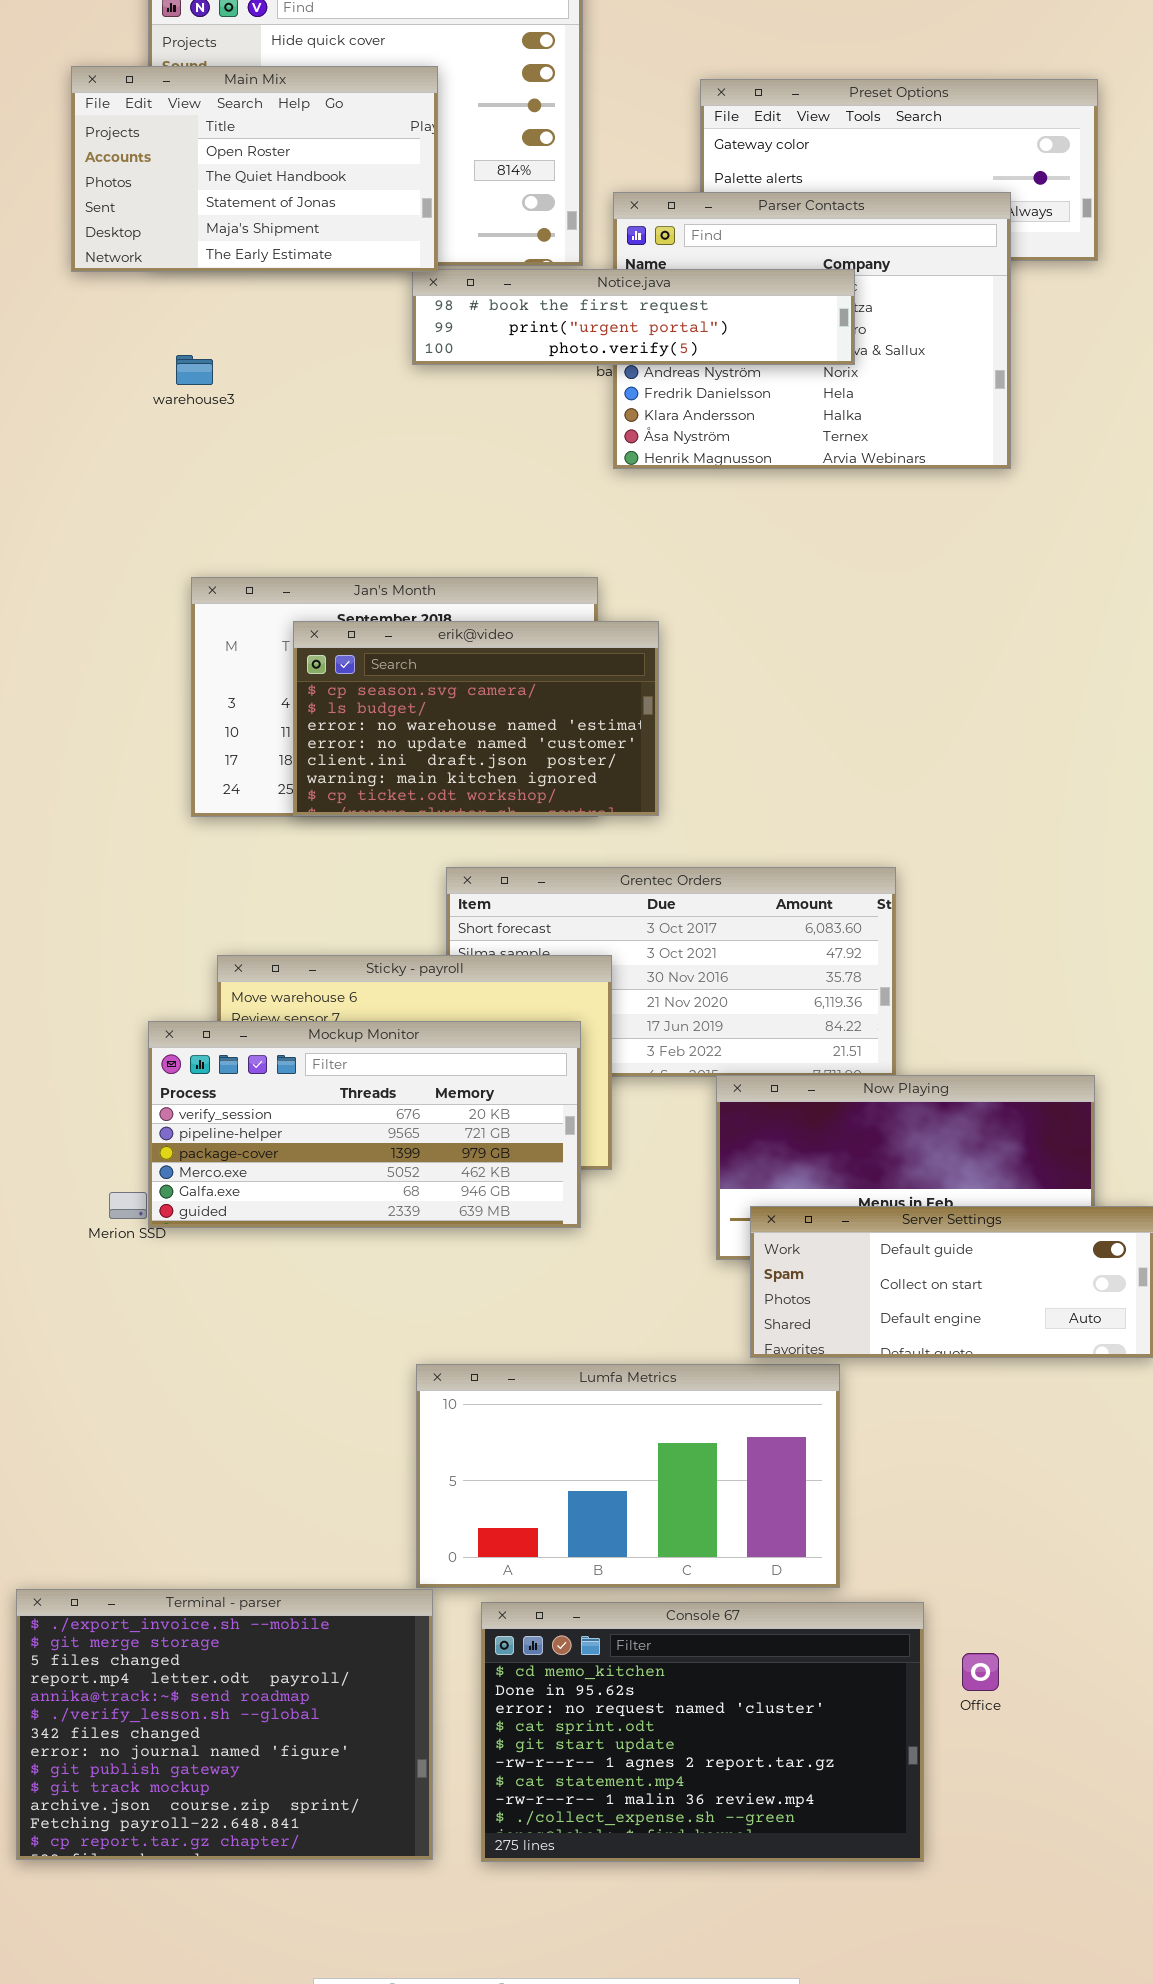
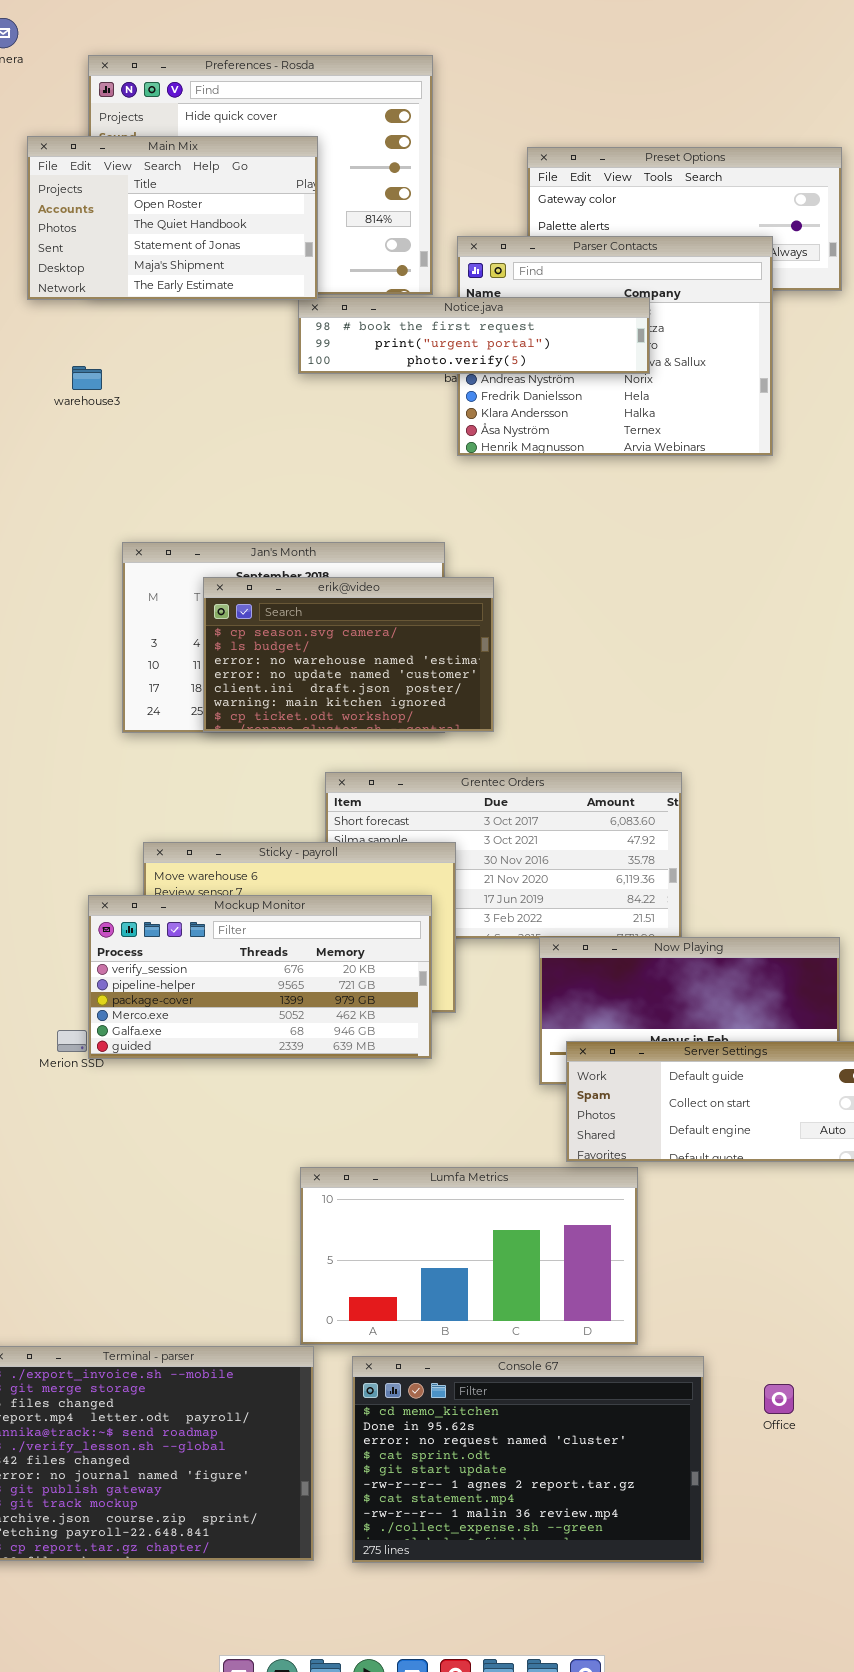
warehouse3: [176,355,213,385] -> [72,366,102,390], moved
Office: [962,1653,999,1691] -> [764,1384,794,1414], moved

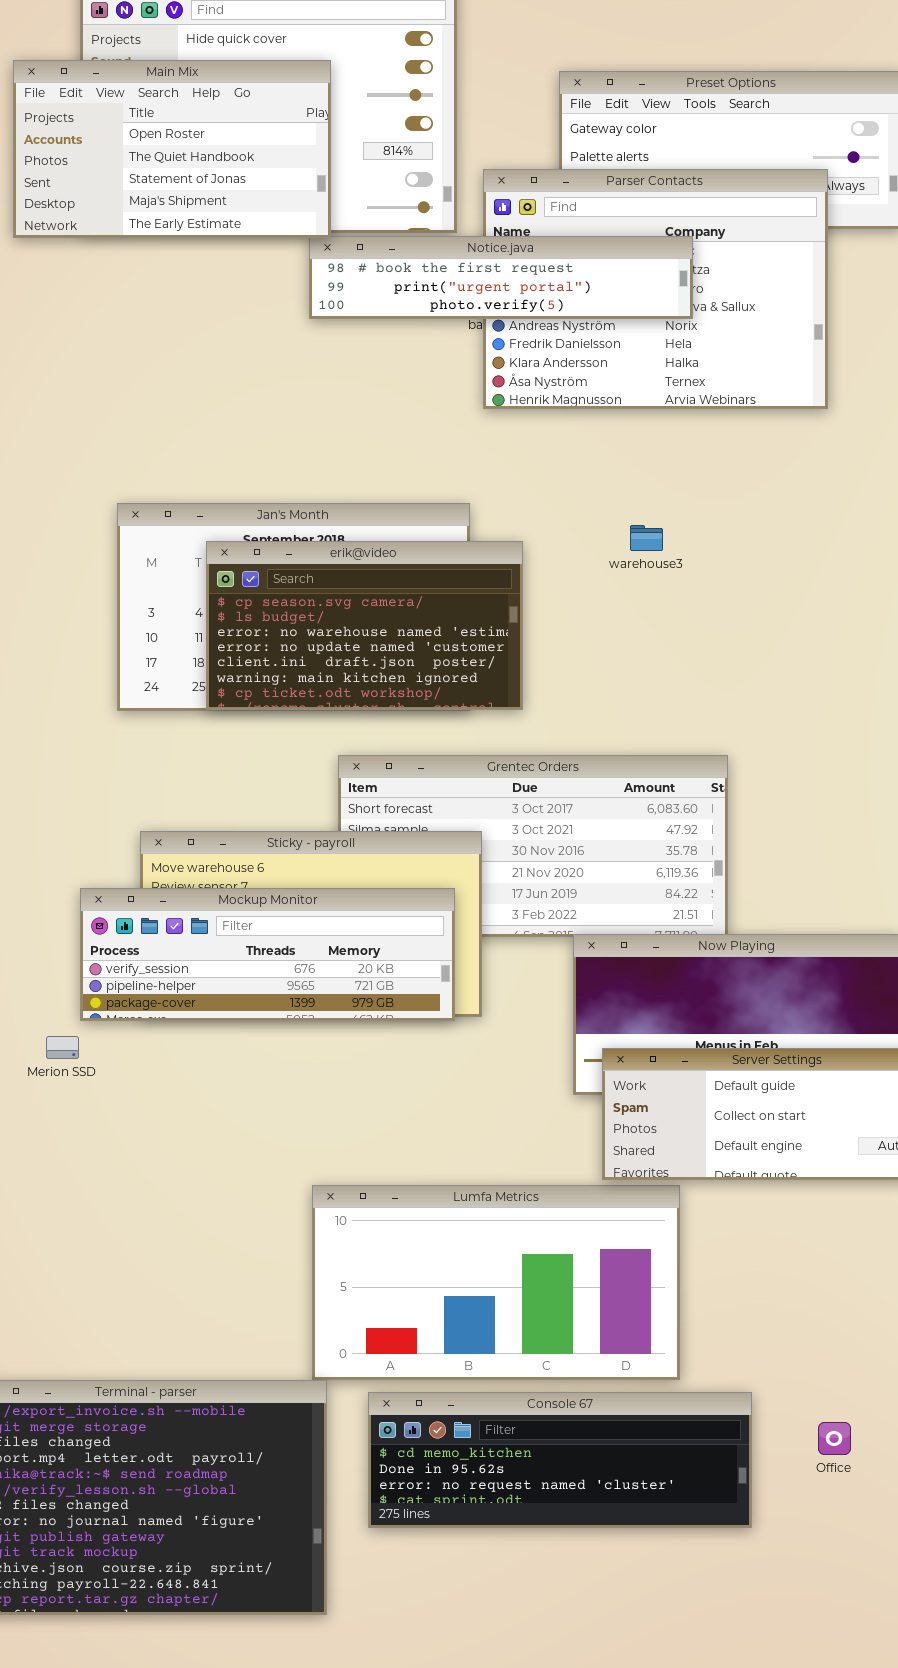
warehouse3: [72,366,102,390] -> [630,525,663,551], moved
Mockup Monitor: [88,895,432,1059] -> [80,888,455,1021], resized
Console 67: [352,1356,704,1563] -> [368,1392,752,1528], resized

